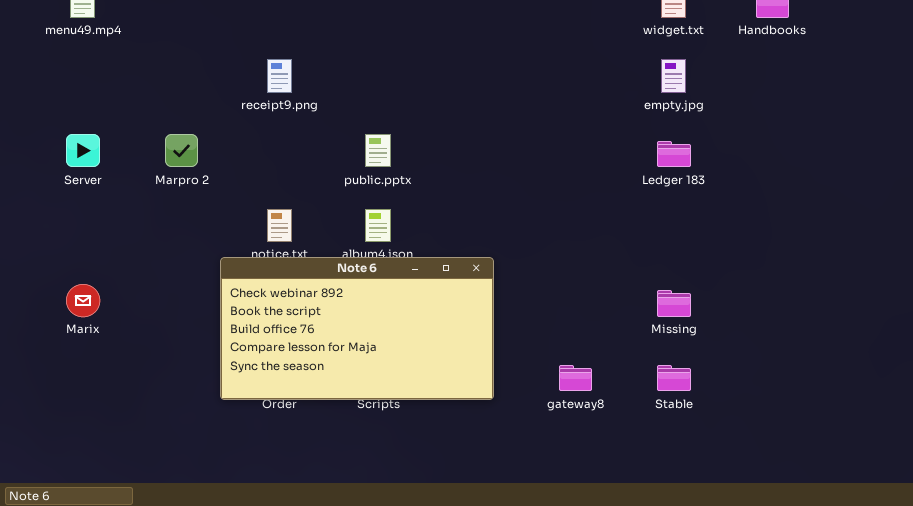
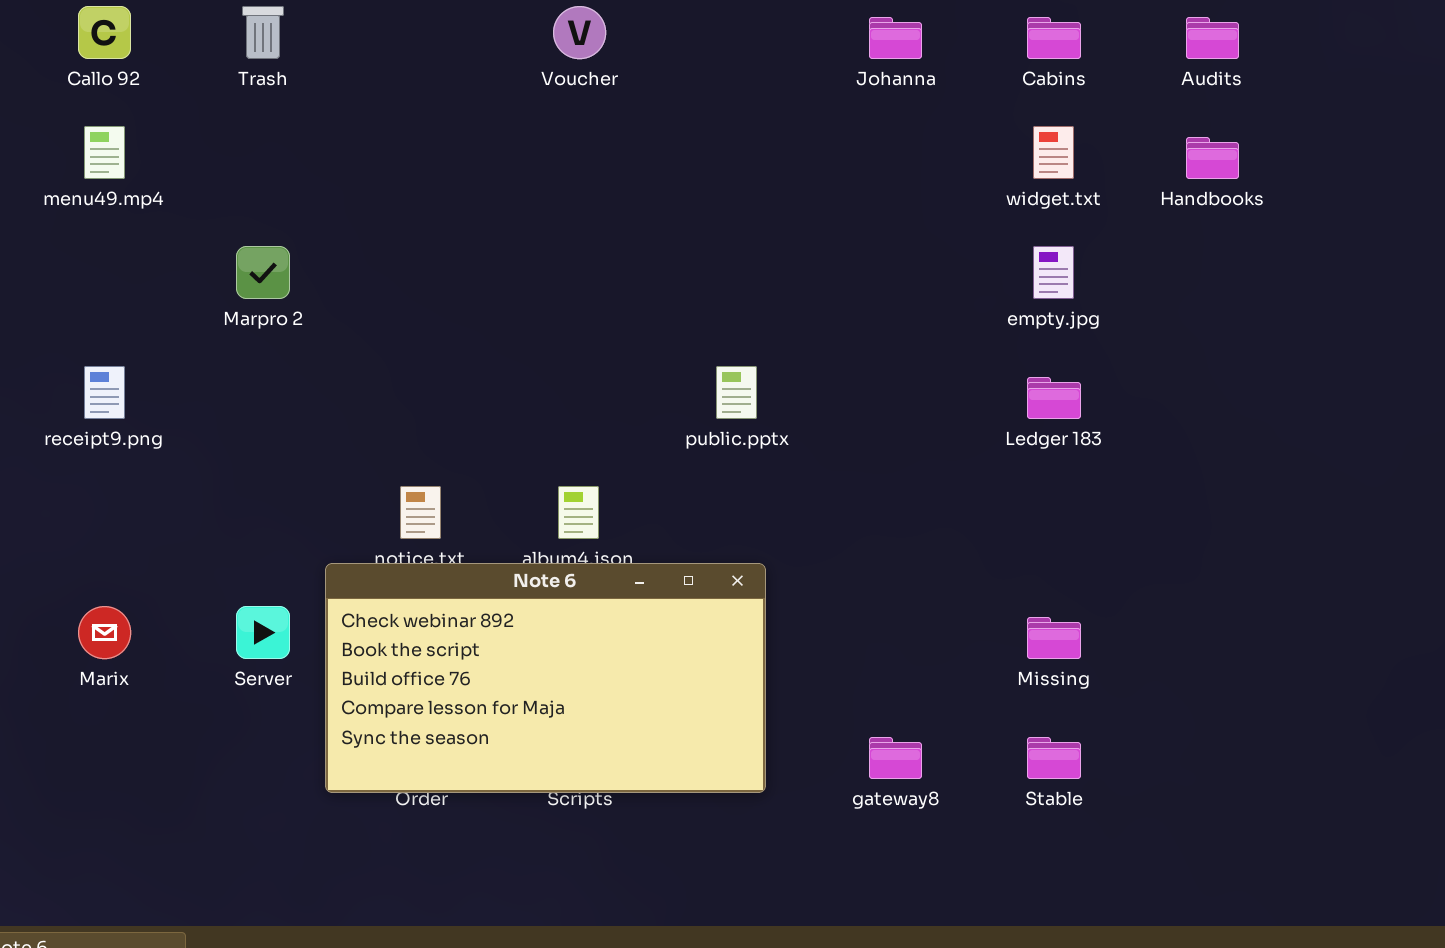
receipt9.png: [267,59,292,93] -> [84,366,125,419], moved
Server: [66,134,100,167] -> [236,606,290,659], moved
Marpro 2: [165,134,198,167] -> [236,246,290,299], moved
public.pptx: [365,134,391,167] -> [716,366,757,419], moved

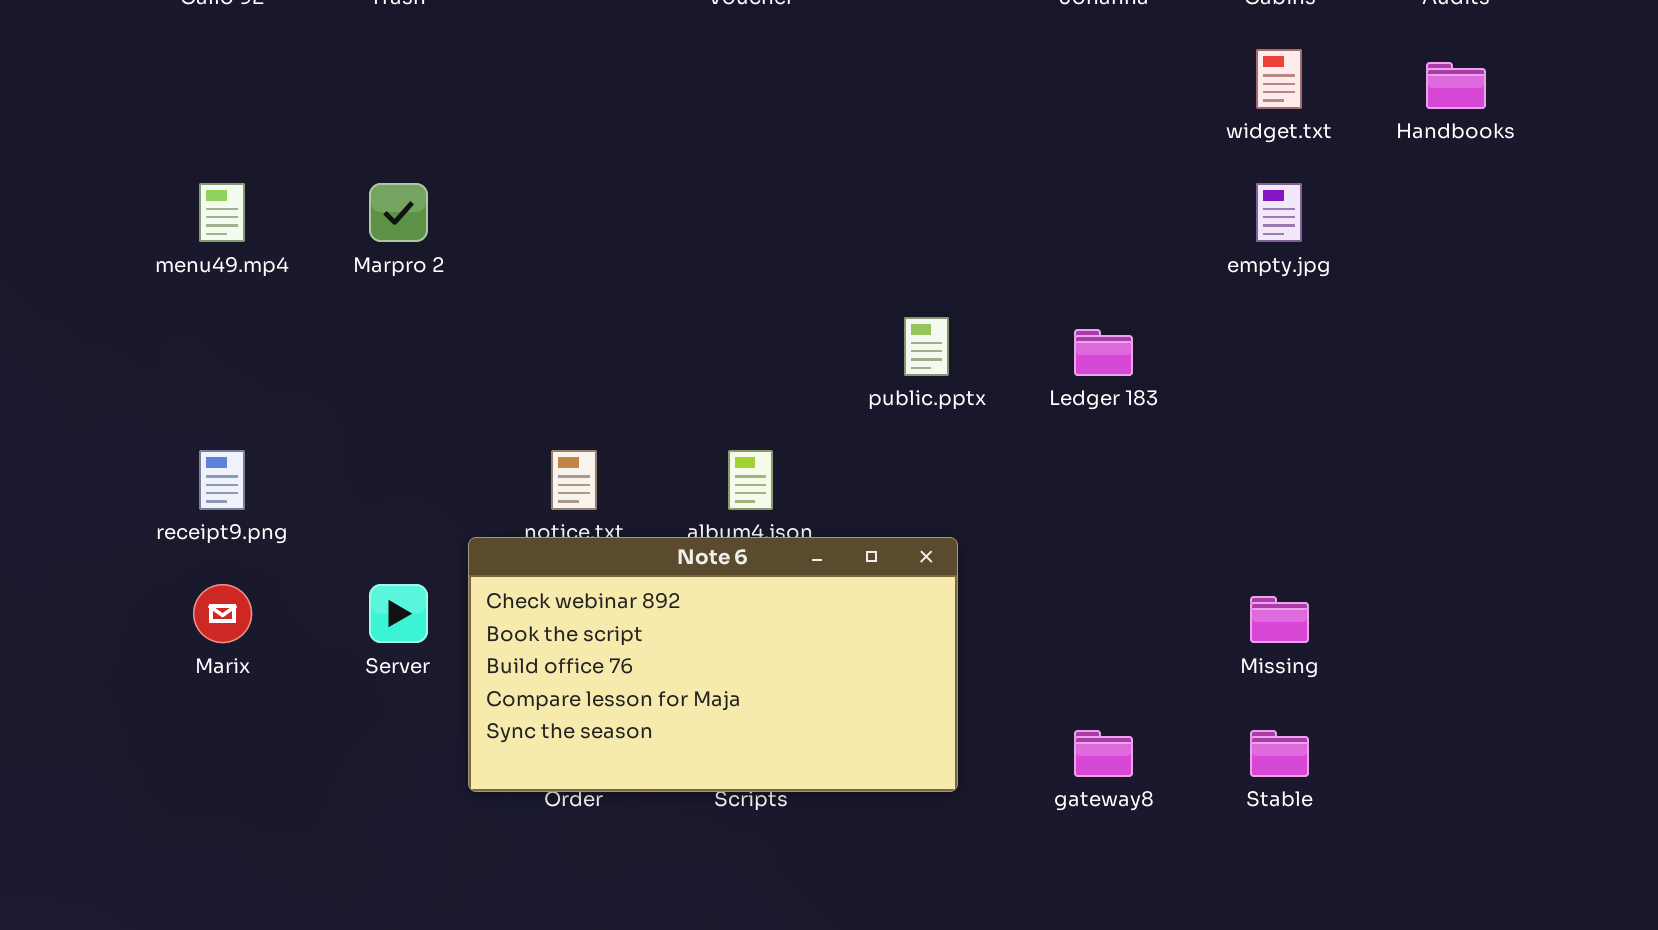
menu49.mp4: [84,126,125,179] -> [199,183,245,242], moved
receipt9.png: [84,366,125,419] -> [199,450,245,510], moved
Ledger 183: [1027,377,1081,419] -> [1074,329,1133,376], moved

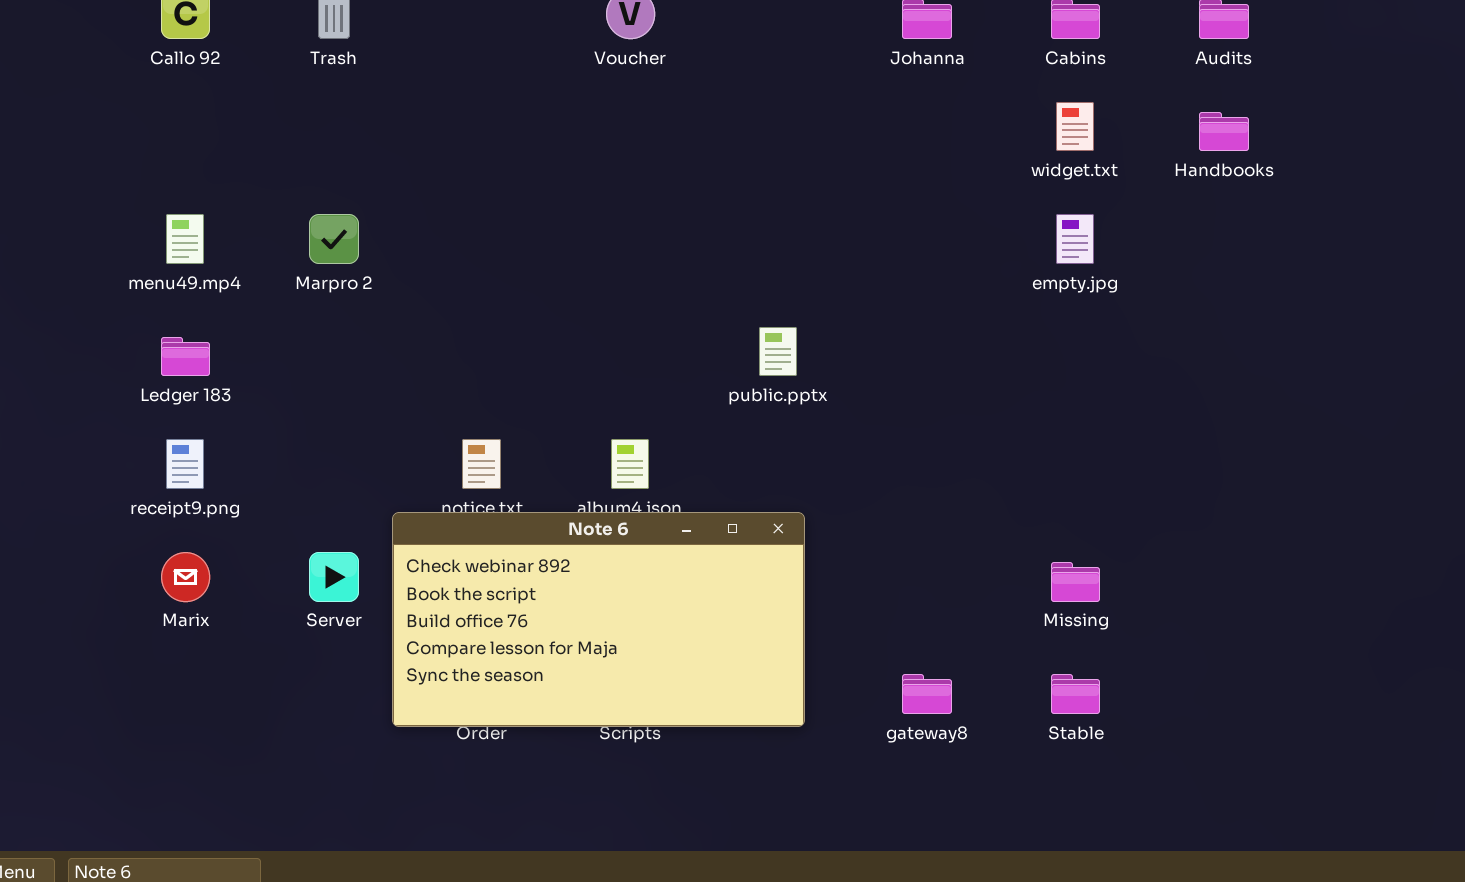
Ledger 183: [1074,329,1133,376] -> [161,337,210,376], moved

